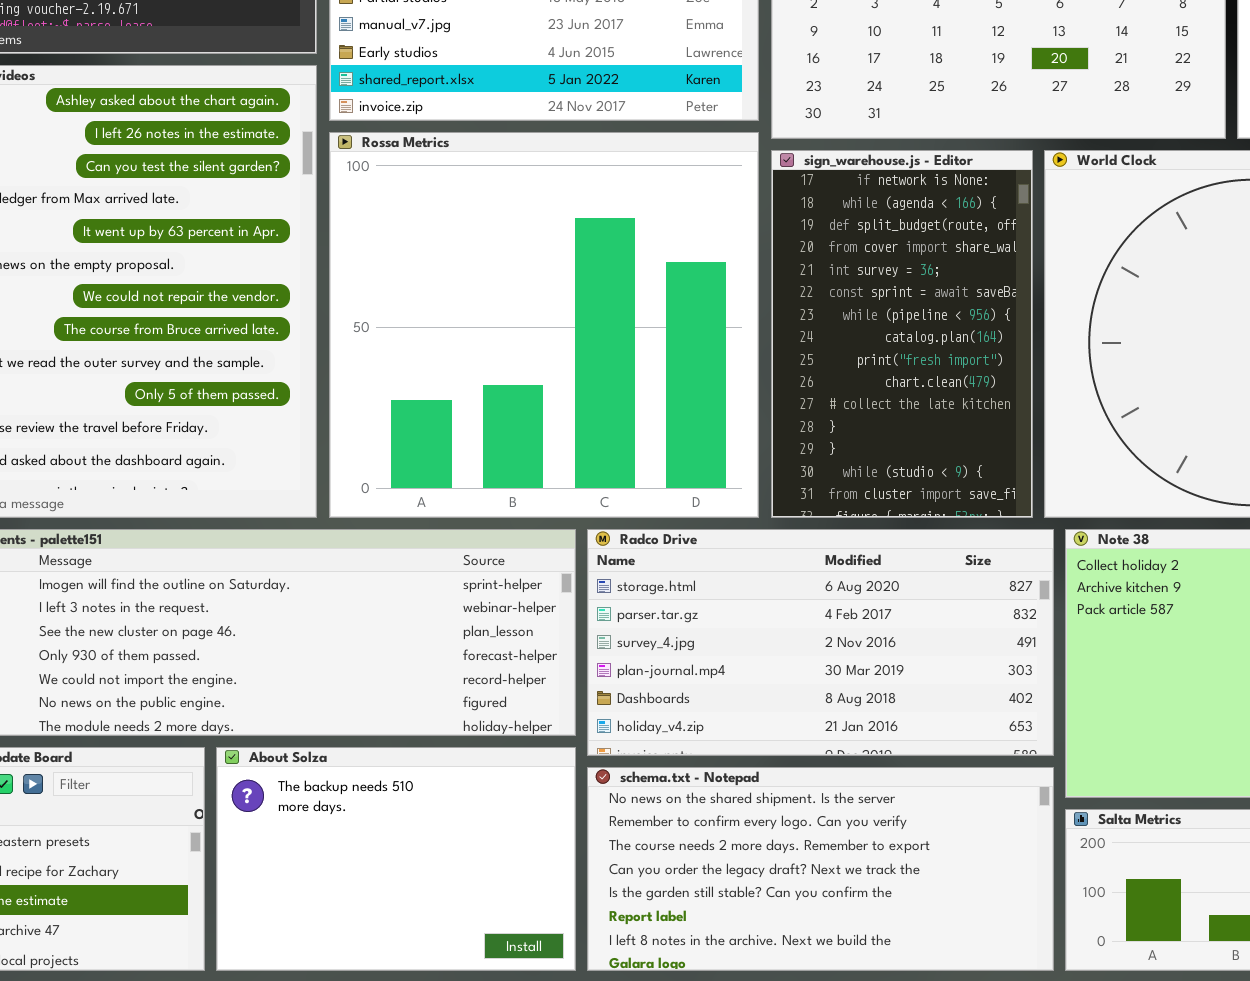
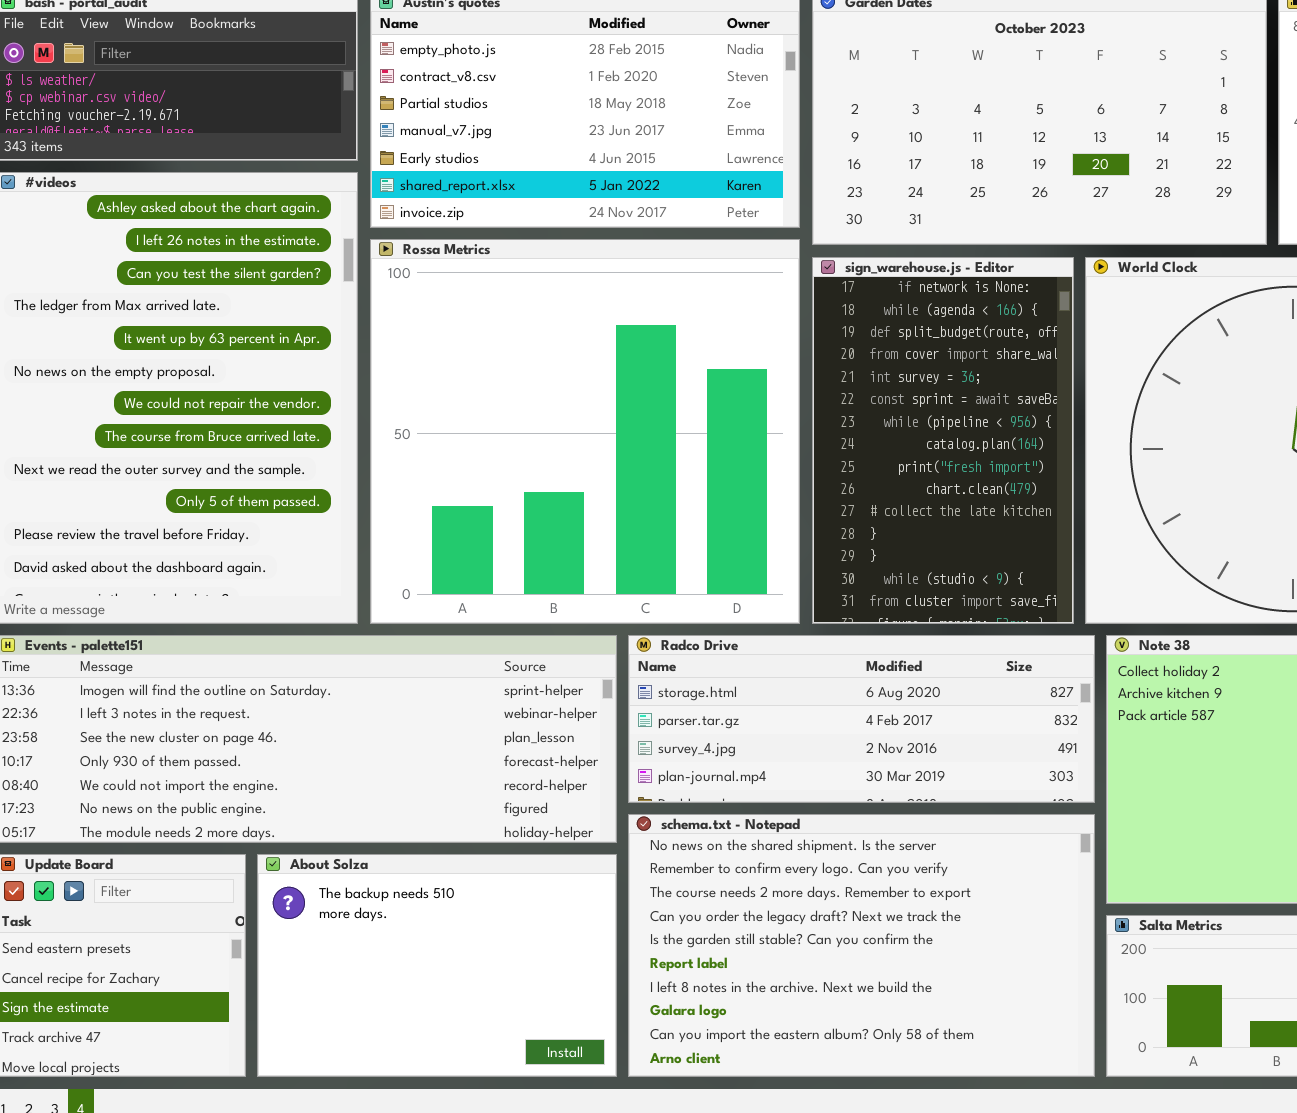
Radco Drive: [587,529,1054,756] -> [628,635,1095,803], resized
schema.txt - Notepad: [587,767,1054,971] -> [628,814,1095,1077], resized

